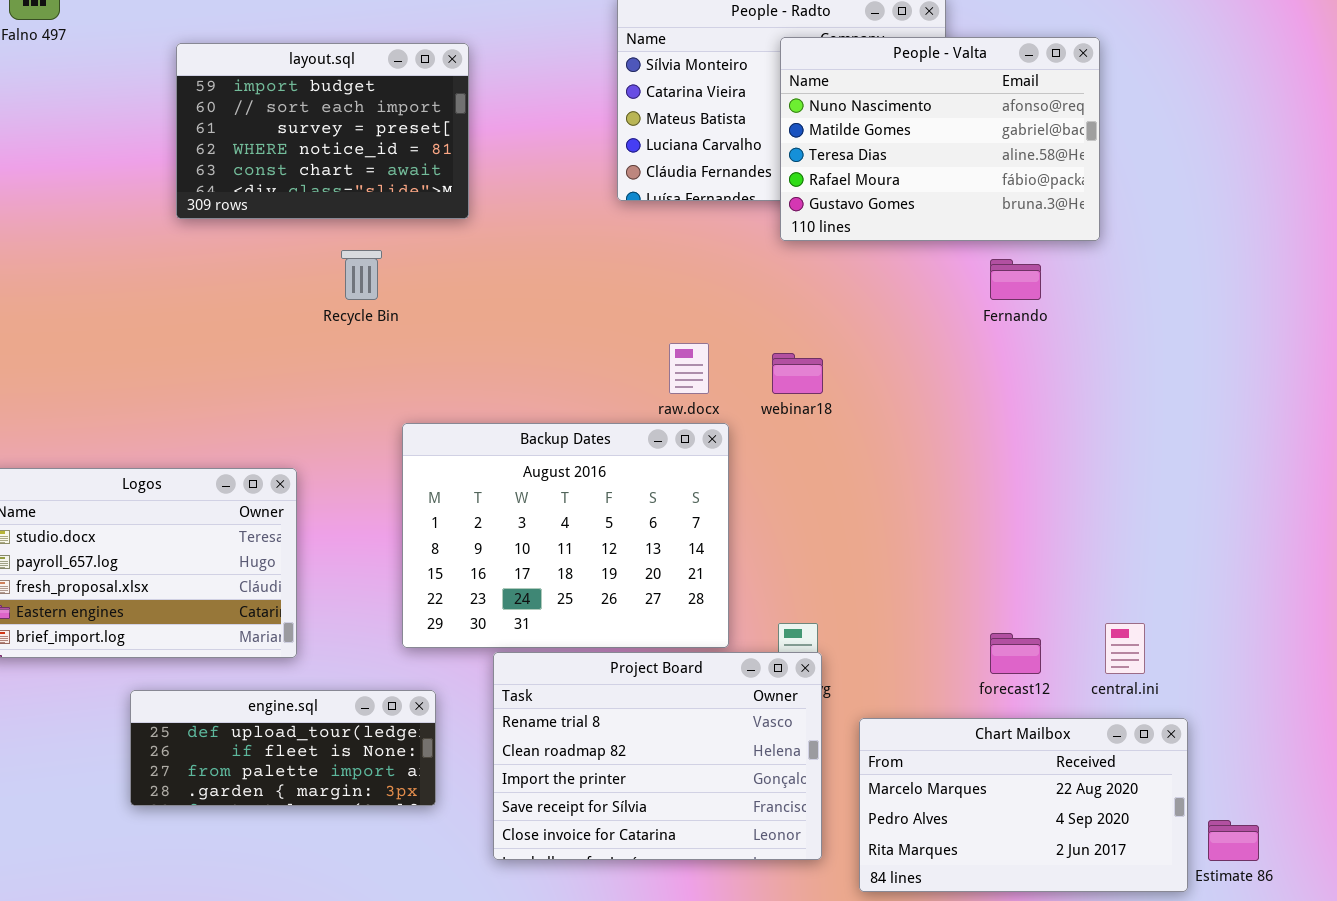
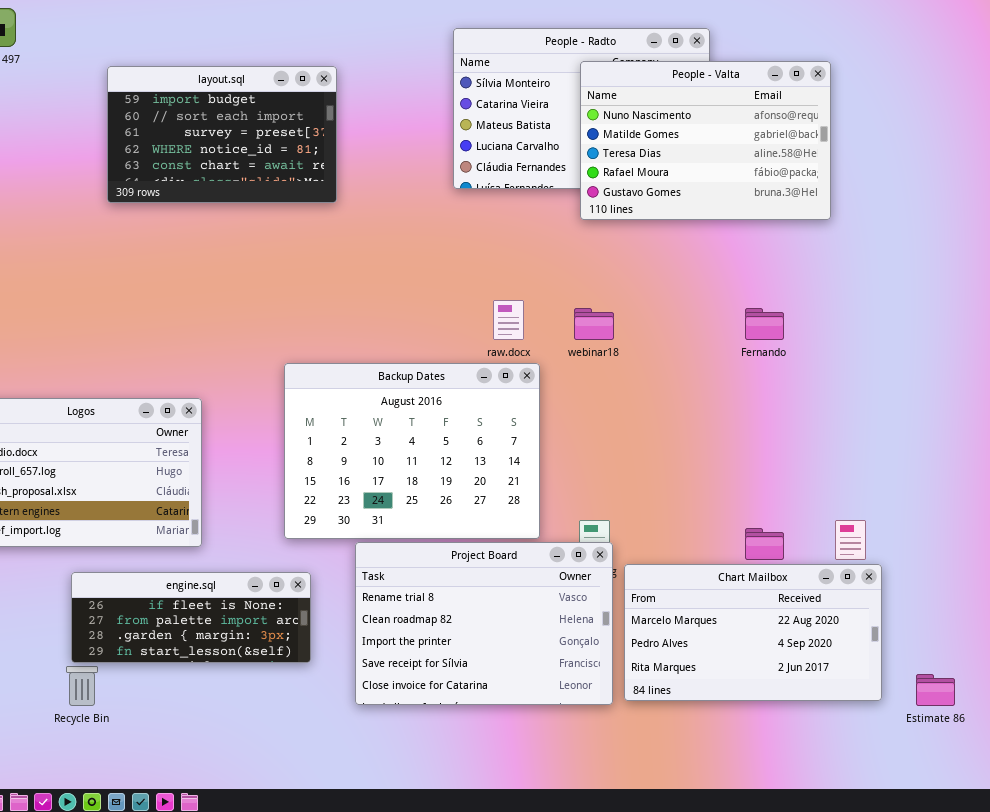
Recycle Bin: [341,250,382,300] -> [66,666,98,706], moved
Fernando: [990,259,1041,300] -> [745,308,784,340], moved
engine.sql: [130,690,436,806] -> [71,572,311,663], scrolled down 1 row
Chart Mailbox: [859,718,1188,892] -> [624,564,882,701], moved

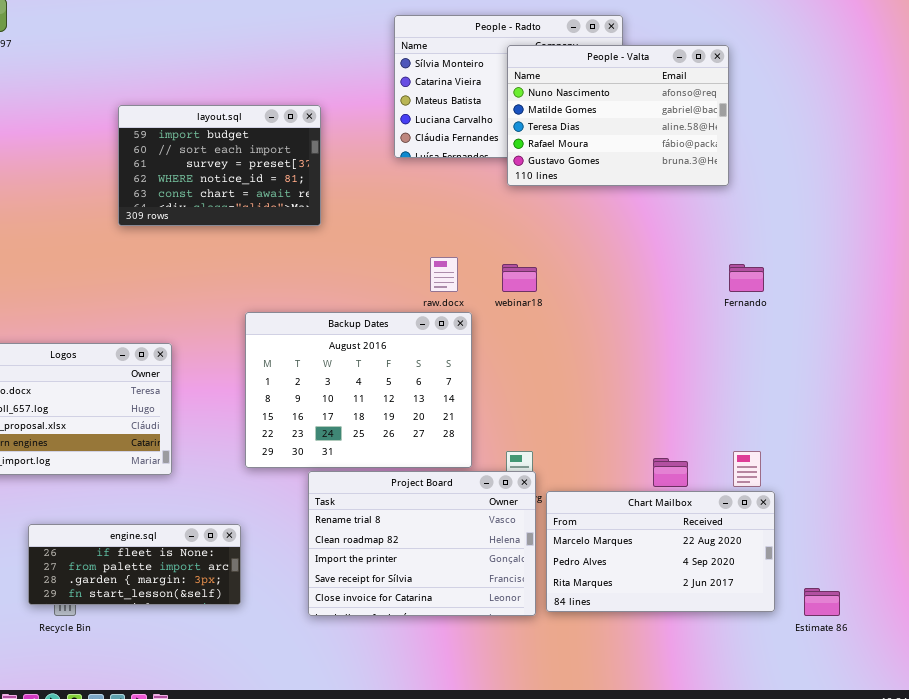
layout.sql: [107,66,337,203] -> [118,105,321,226], moved
Fernando: [745,308,784,340] -> [729,264,764,292], moved
engine.sql: [71,572,311,663] -> [28,524,241,605], moved

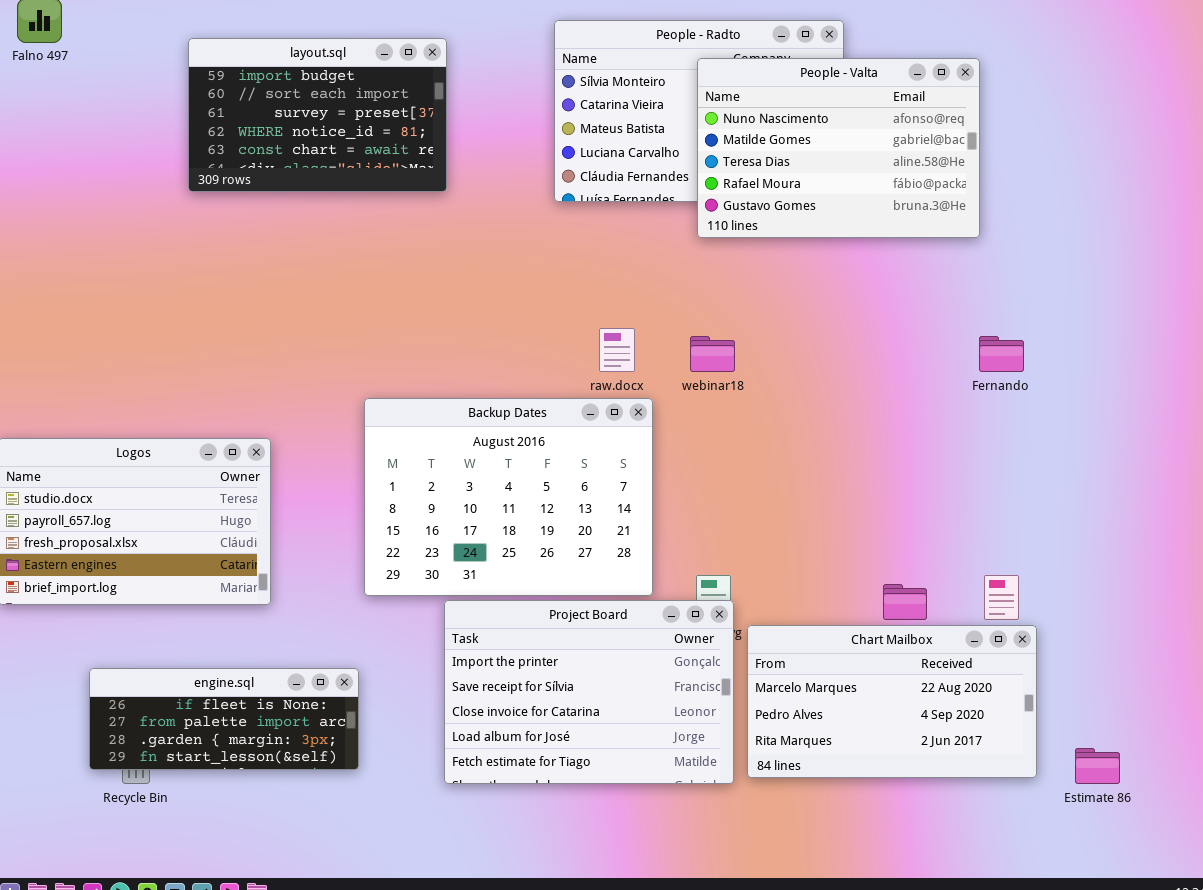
layout.sql: [118,105,321,226] -> [188,38,447,192], moved
Project Board: [308,471,536,616] -> [444,600,734,784], scrolled down 2 rows

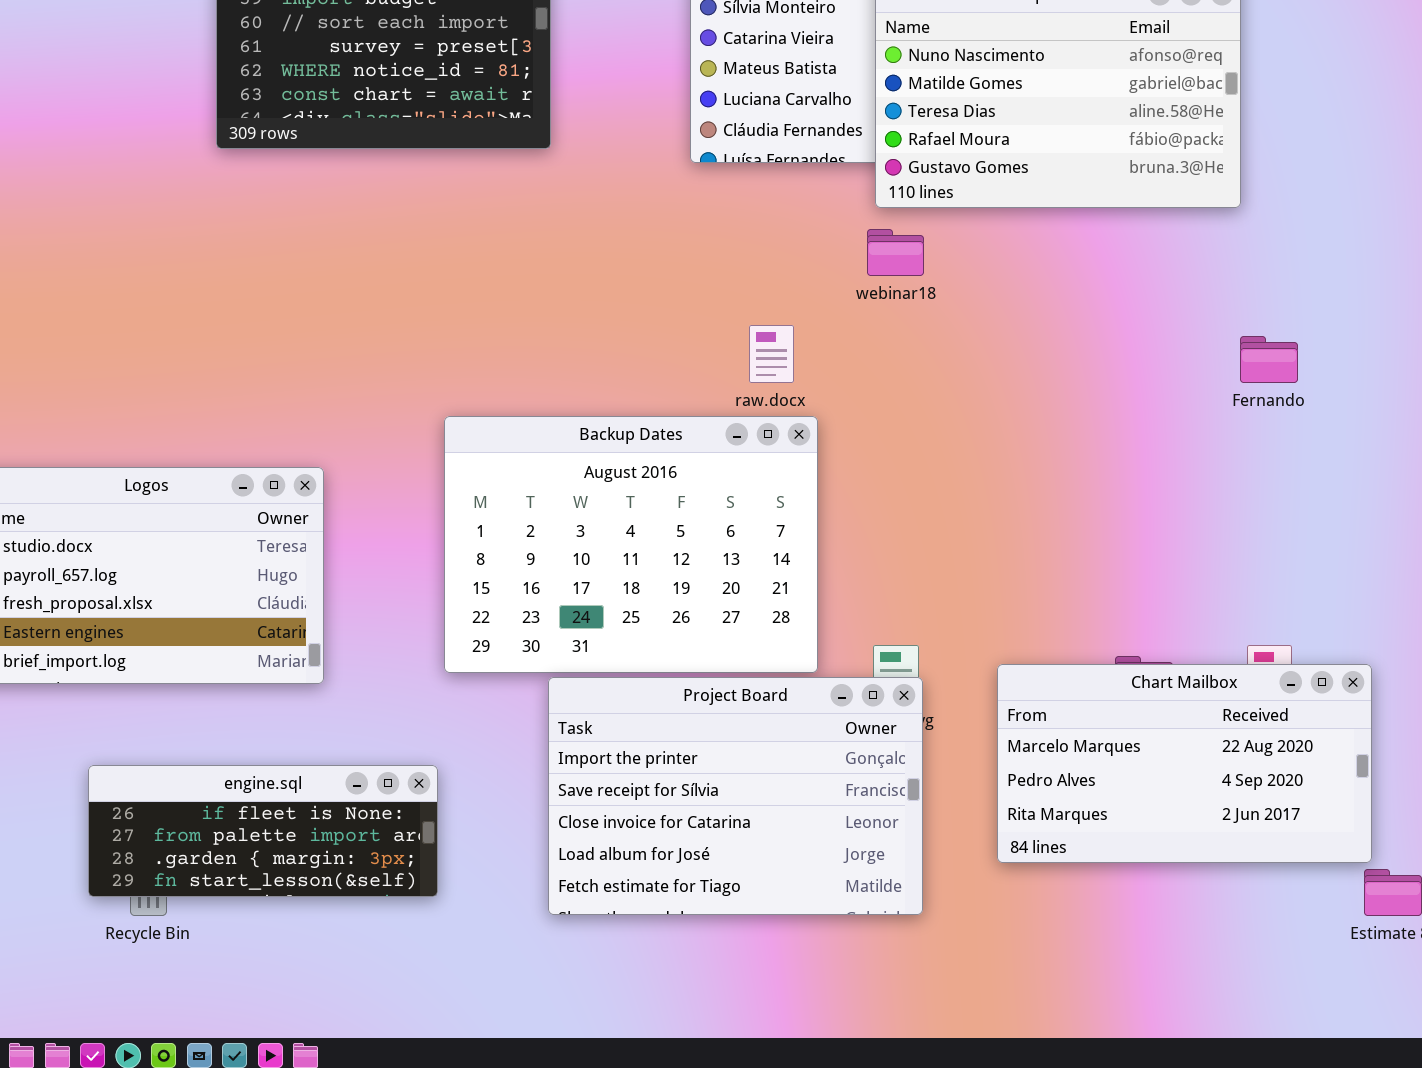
webinar18: [690,336,735,372] -> [867,229,924,276], moved
Chart Mailbox: [747,625,1037,778] -> [997,664,1372,863], moved

